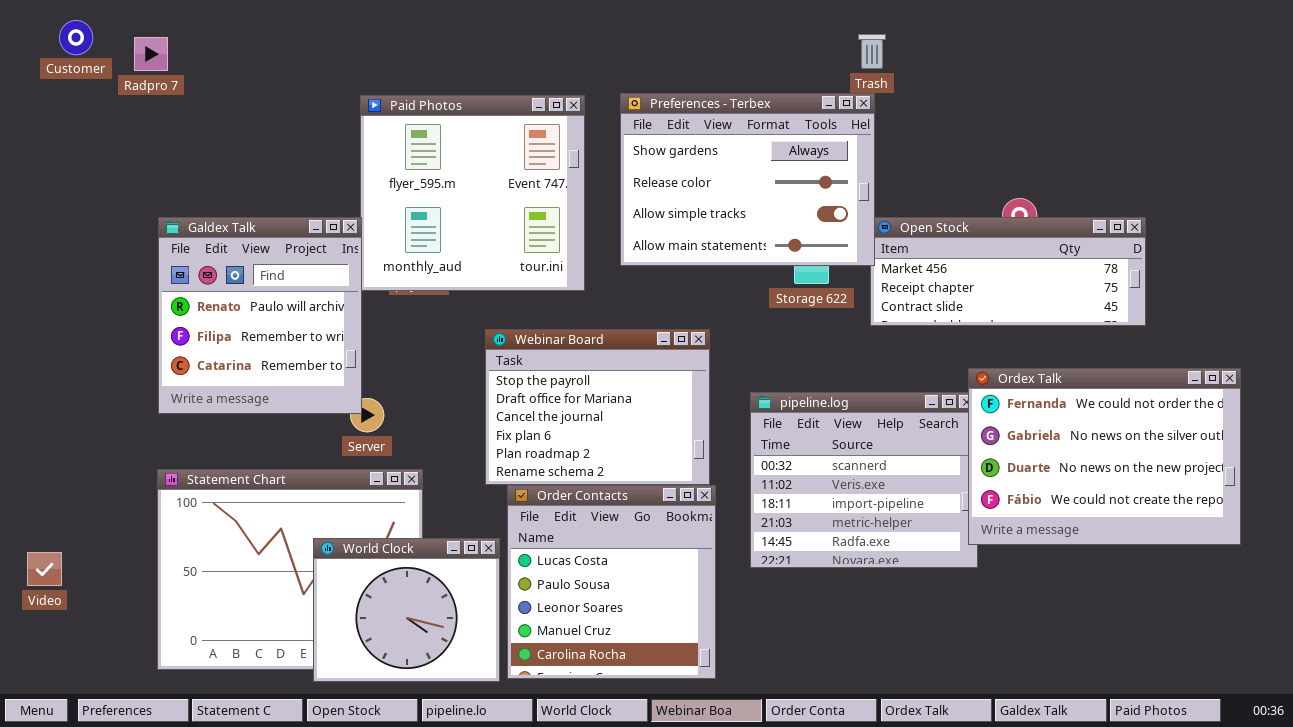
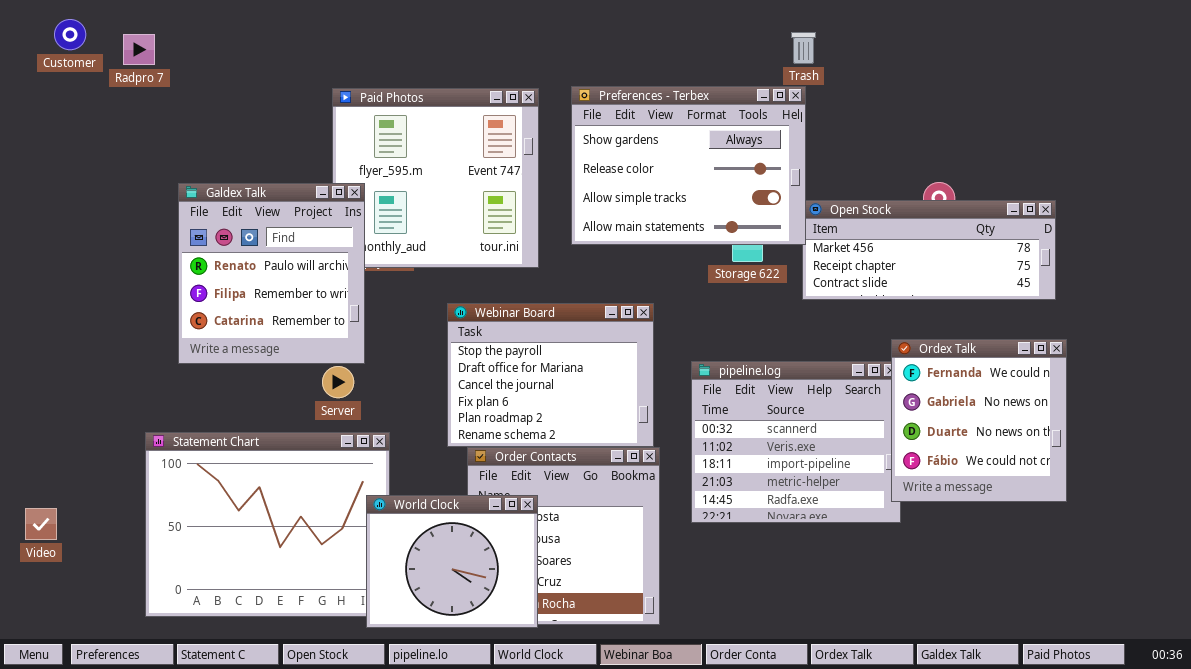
Galdex Talk: [158,217,362,414] -> [178,183,365,364], moved
Ordex Talk: [968,368,1241,545] -> [891,339,1067,502], resized
World Clock: [313,538,500,682] -> [366,495,538,628], moved

